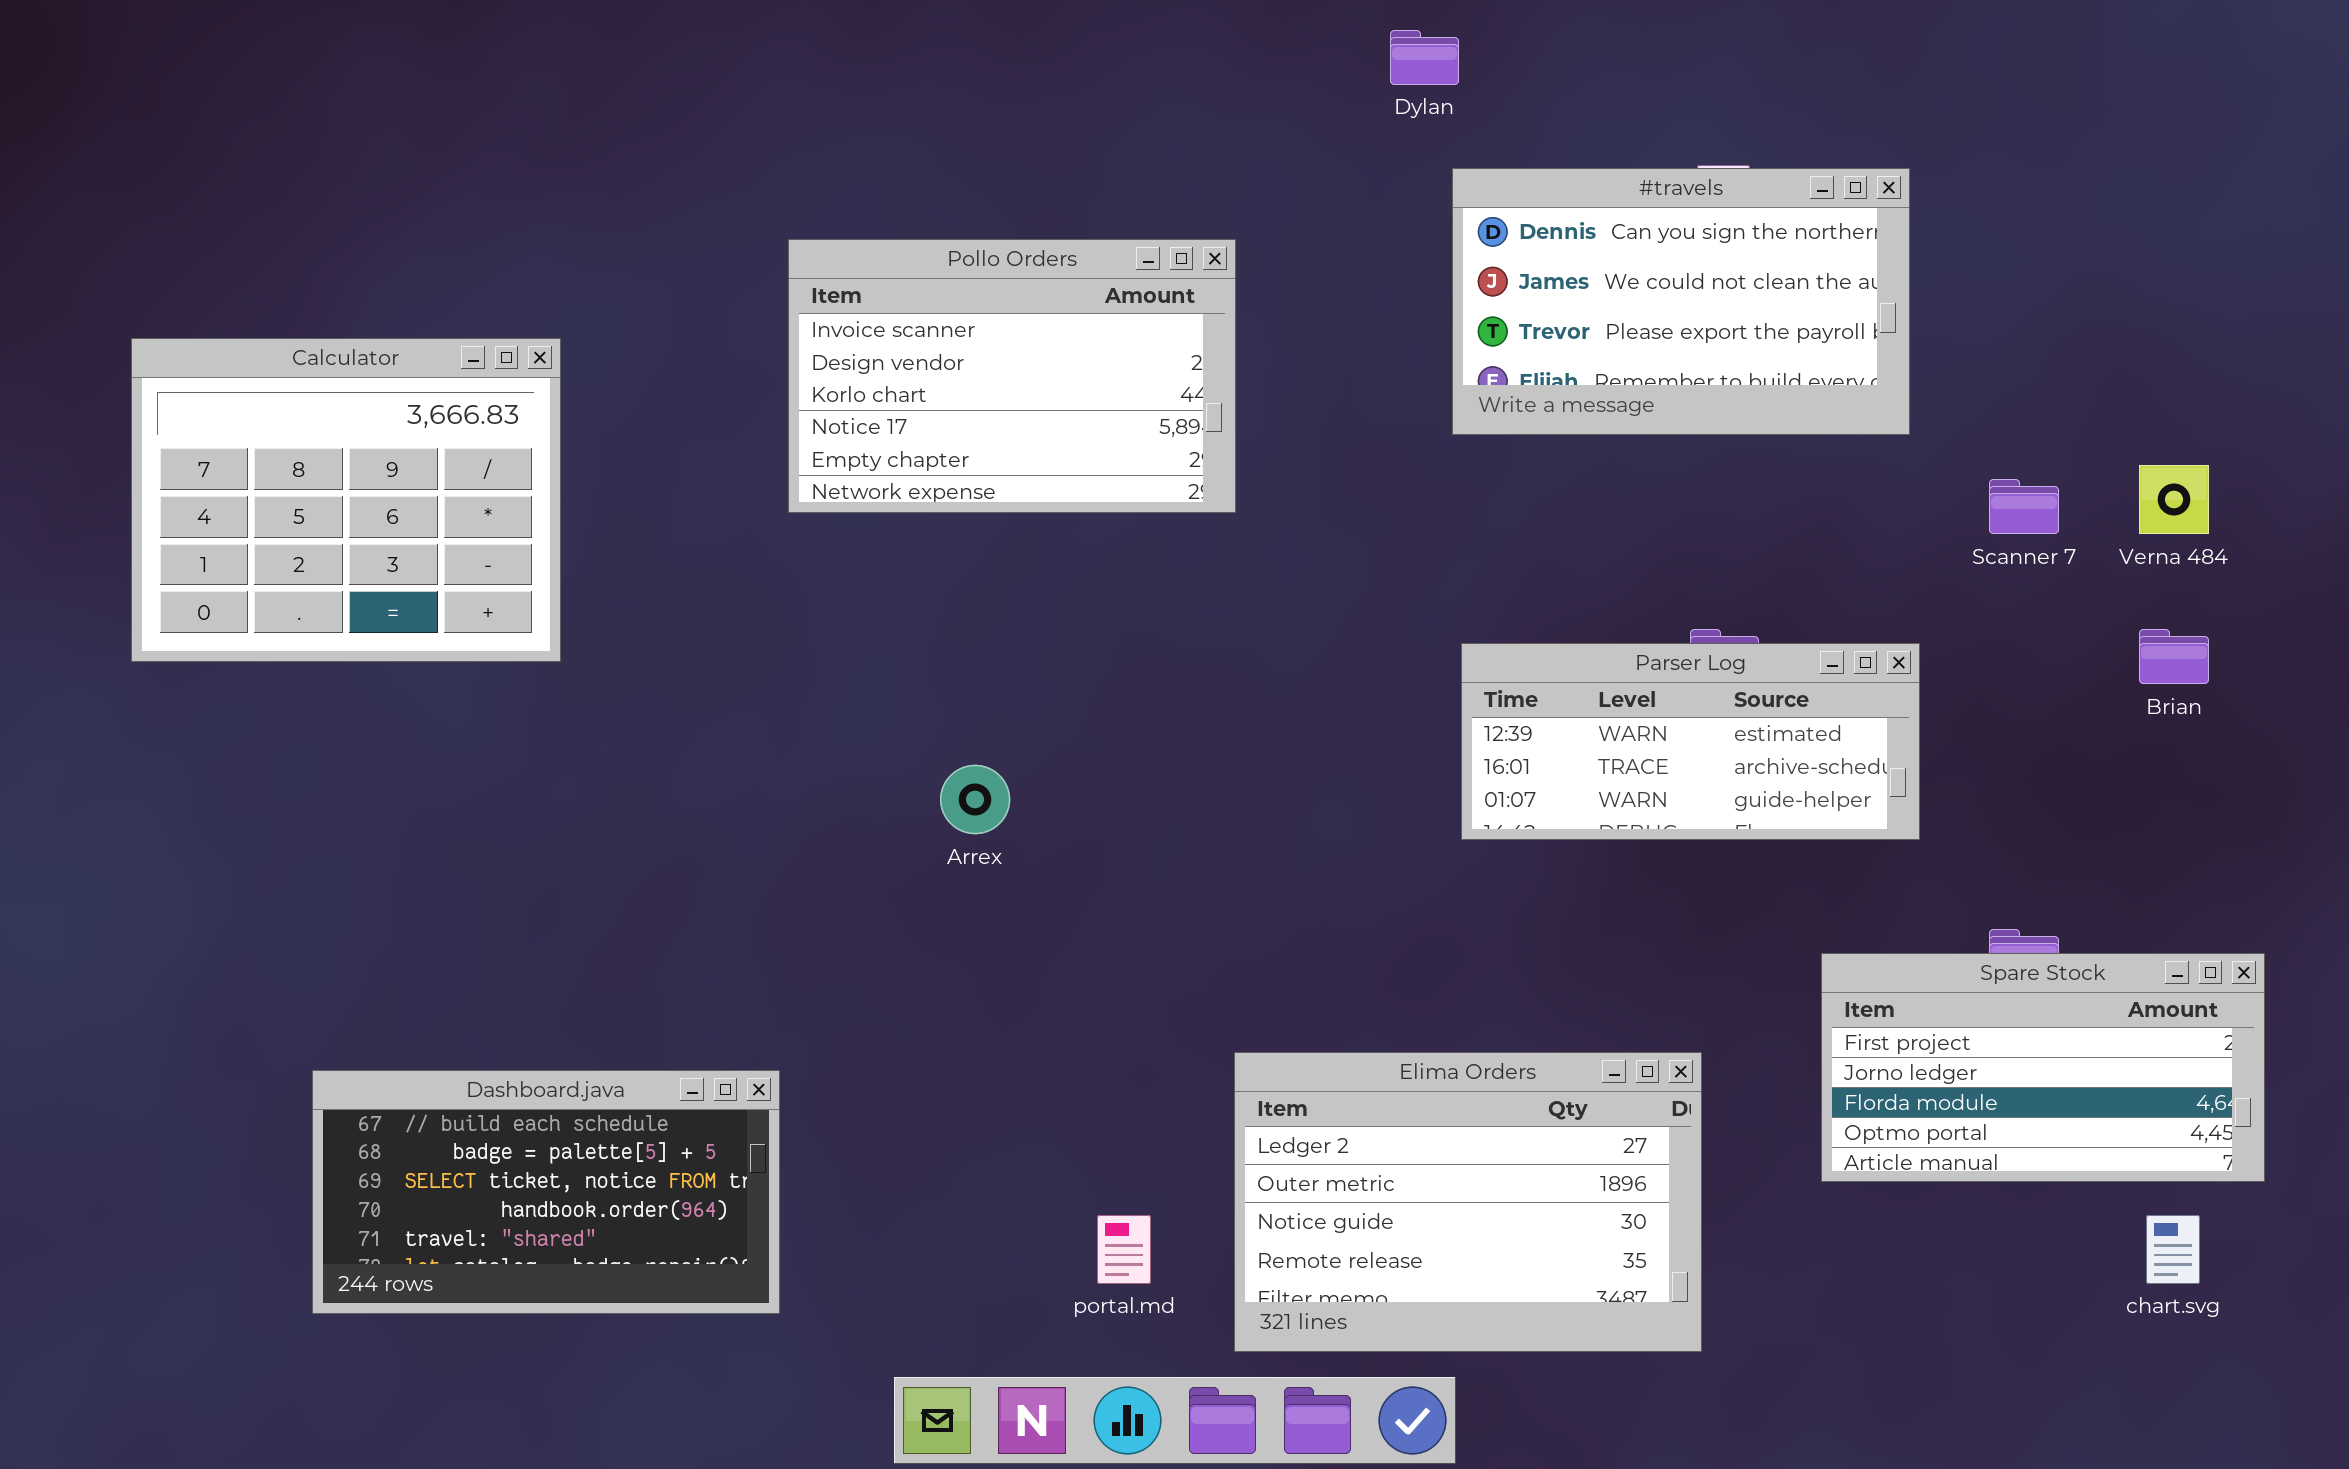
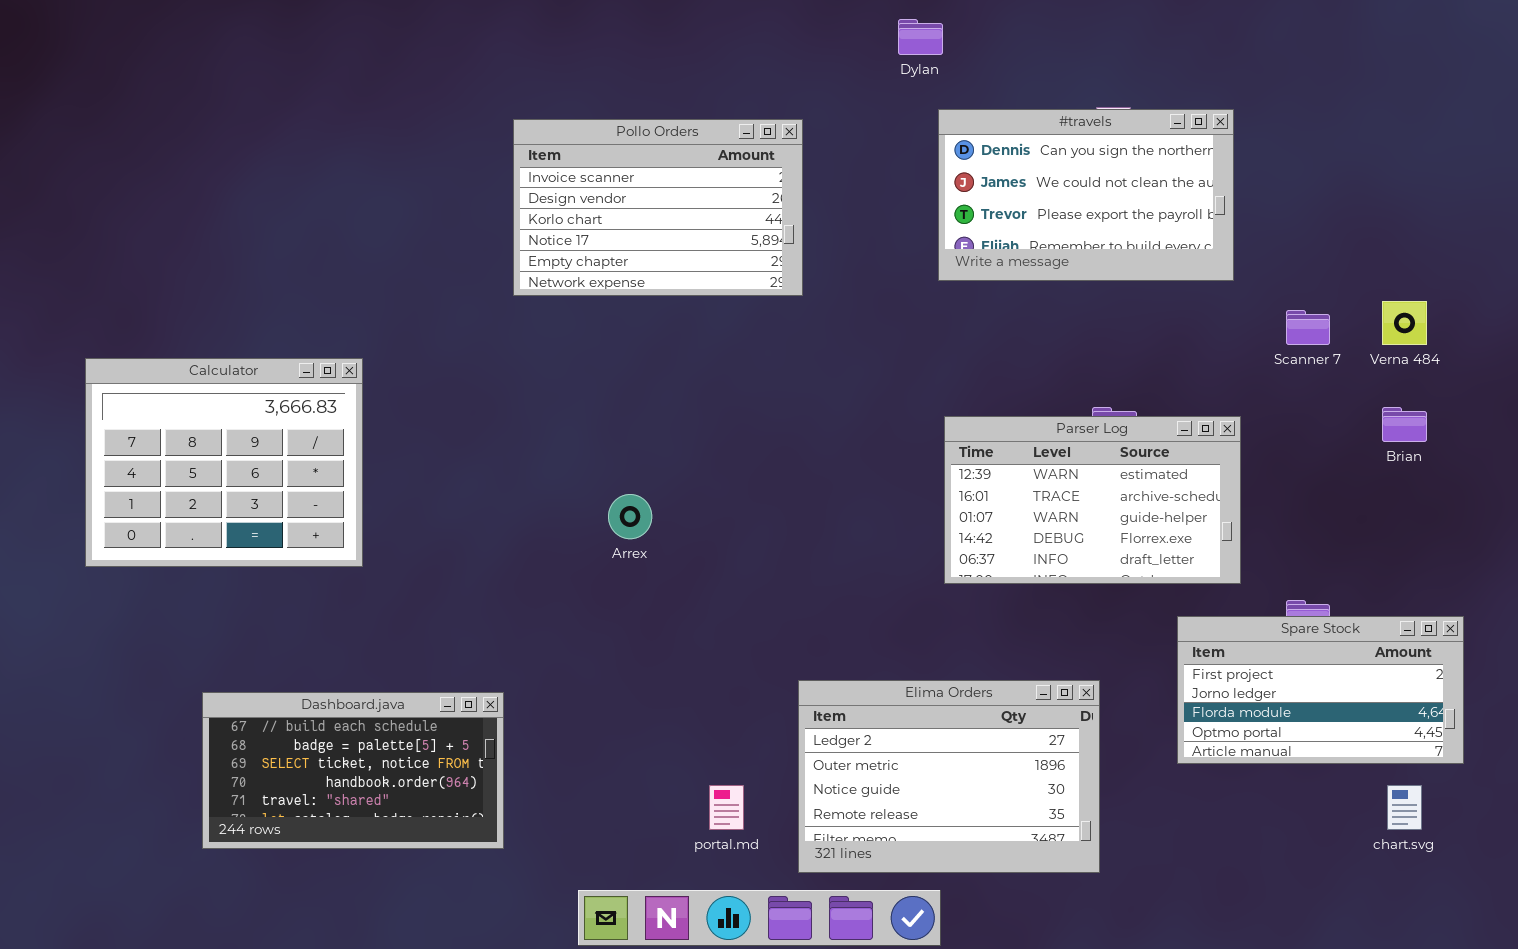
Pollo Orders: [788,239,1236,513] -> [513,119,803,296], moved
Calculator: [131,338,561,662] -> [85,358,363,567], moved
Parser Log: [1461,643,1920,840] -> [944,416,1241,584], resized

